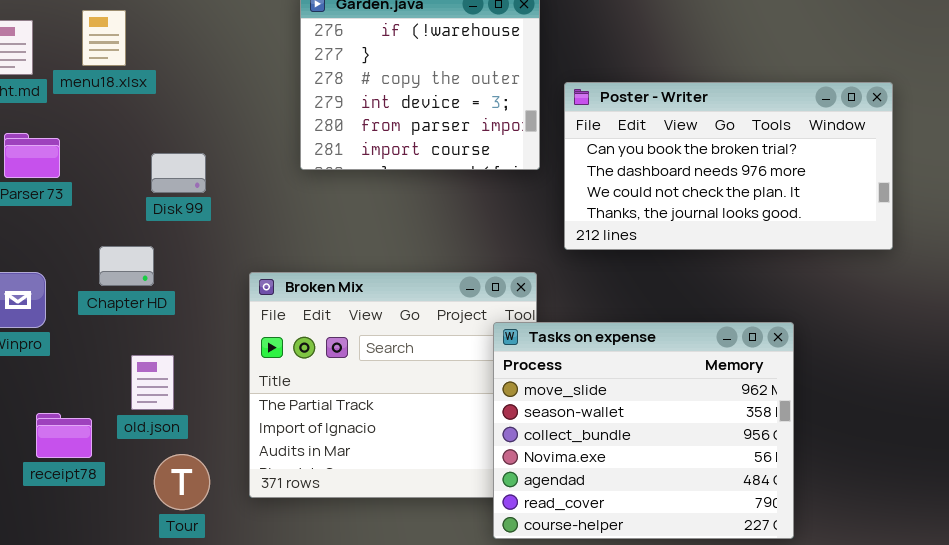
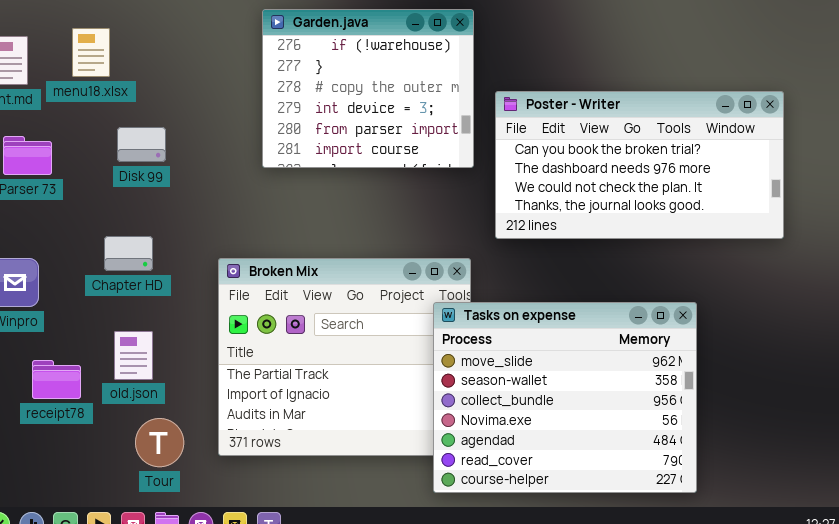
Disk 99: [151,153,206,193] -> [117,127,166,162], moved
Chapter HD: [99,246,154,286] -> [104,236,153,271], moved
receipt78: [36,413,92,458] -> [32,360,81,399], moved

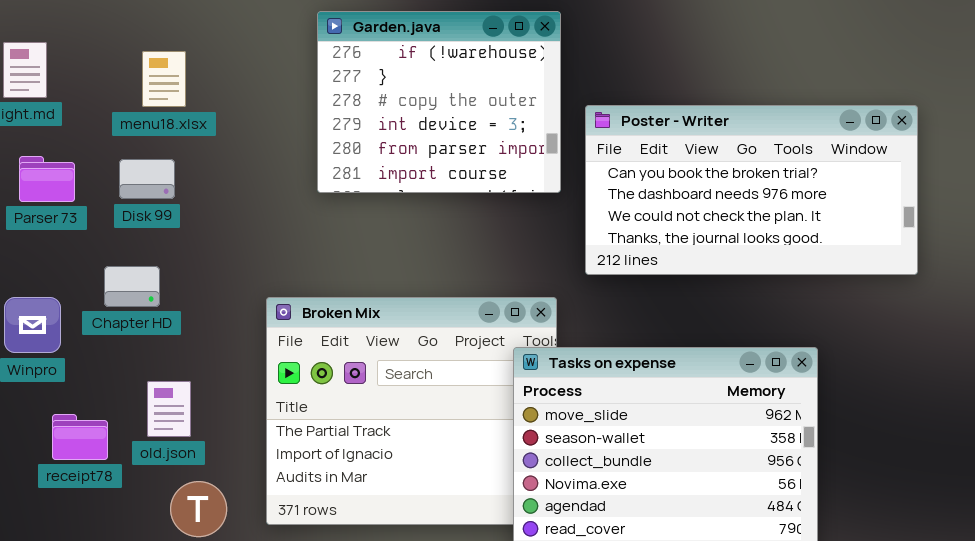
menu18.xlsx: [72,28,110,77] -> [142,51,186,107], moved
Disk 99: [117,127,166,162] -> [119,159,175,199], moved
Chapter HD: [104,236,153,271] -> [104,266,160,307], moved

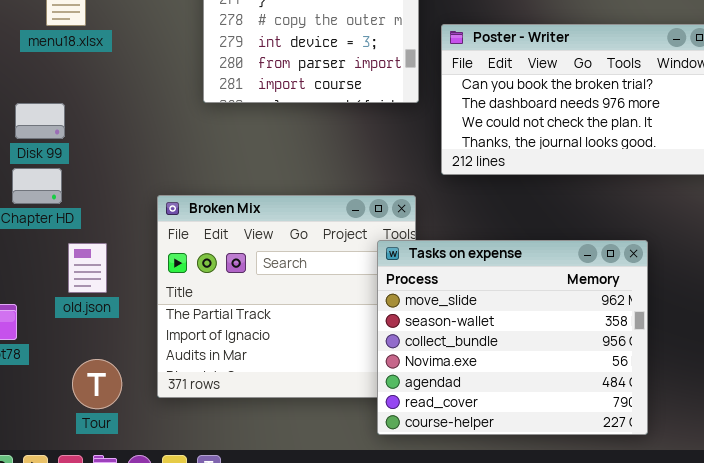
Disk 99: [119,159,175,199] -> [15,103,65,139], moved
old.json: [147,381,191,437] -> [68,243,107,293], moved

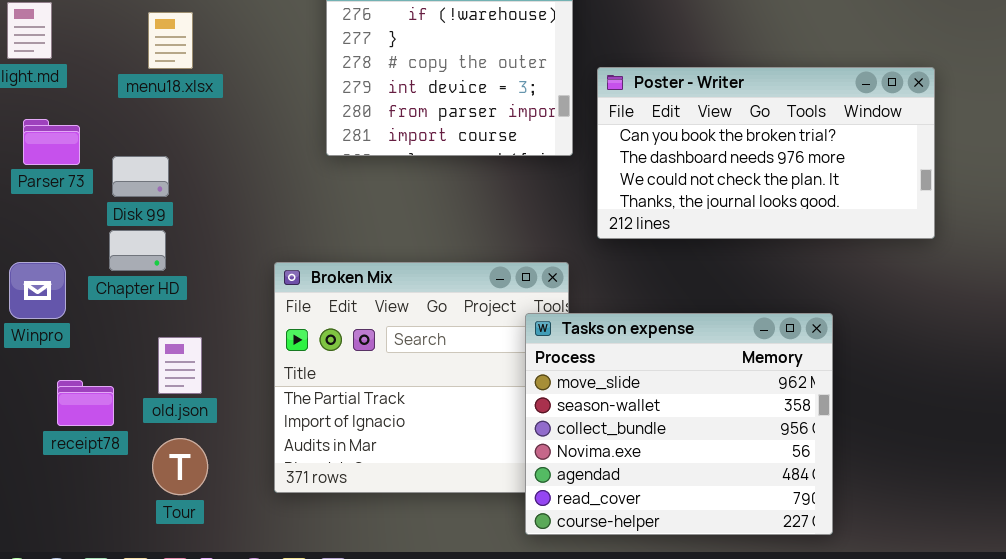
old.json: [68,243,107,293] -> [158,337,202,394], moved
Tour: [72,359,122,409] -> [152,438,208,495], moved

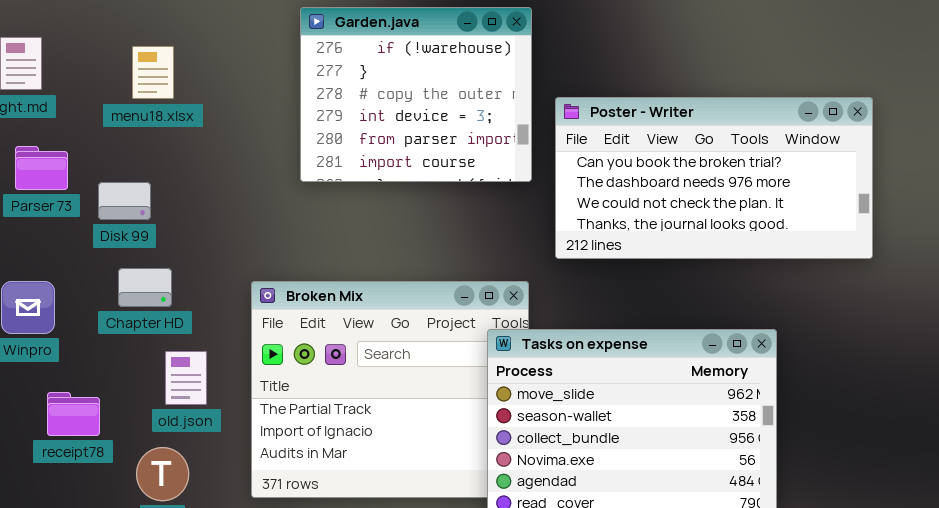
Chapter HD: [109,230,166,271] -> [118,268,172,307], moved
old.json: [158,337,202,394] -> [165,351,207,405], moved

